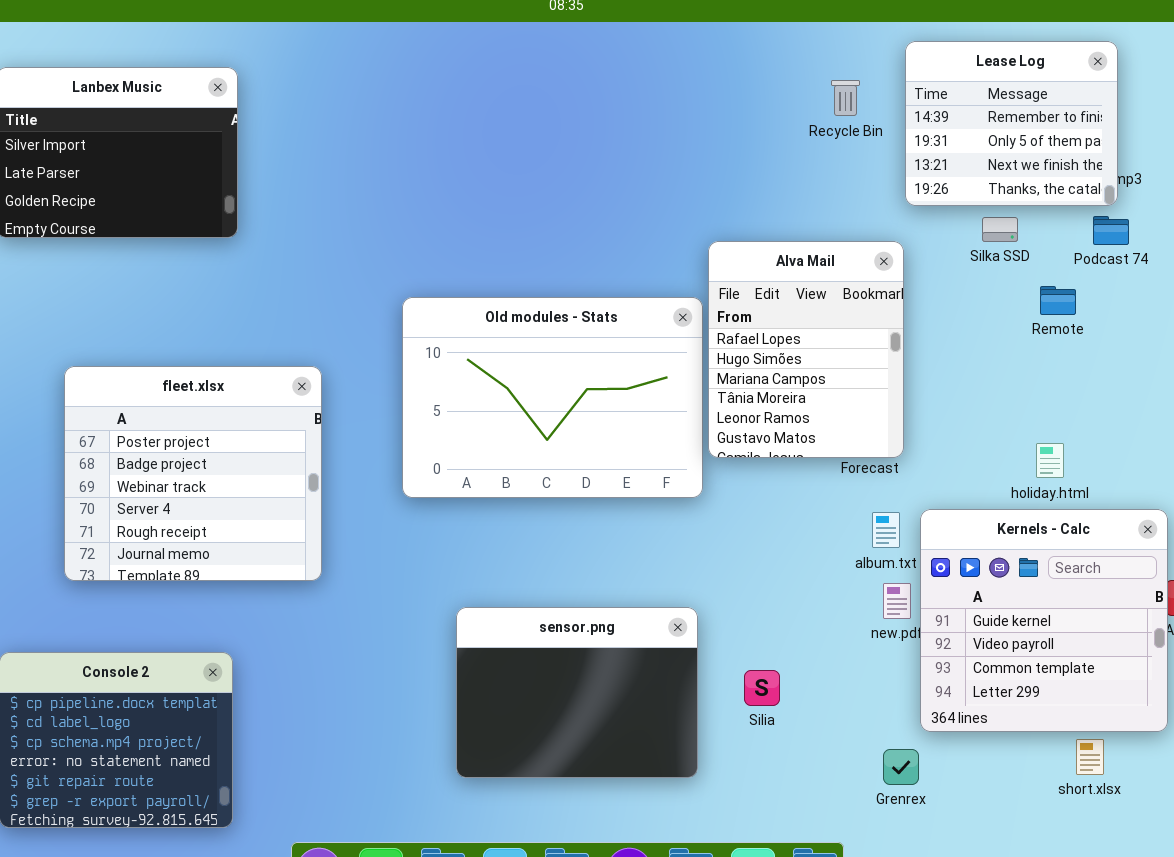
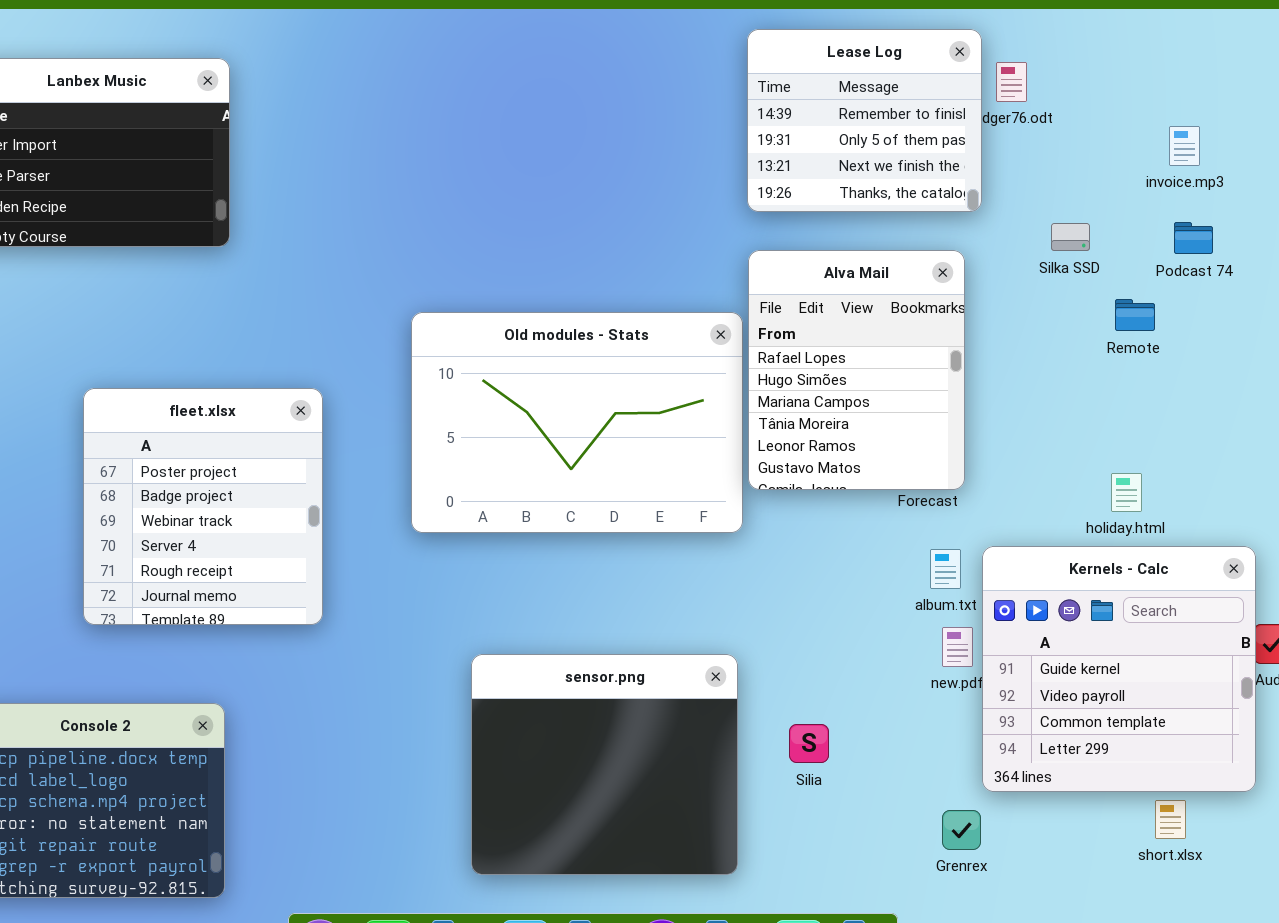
Lease Log: [905,41,1118,206] -> [747,29,982,212], moved
fleet.xlsx: [64,366,322,581] -> [83,388,323,625], resized
sensor.png: [456,607,698,778] -> [471,654,738,875], resized

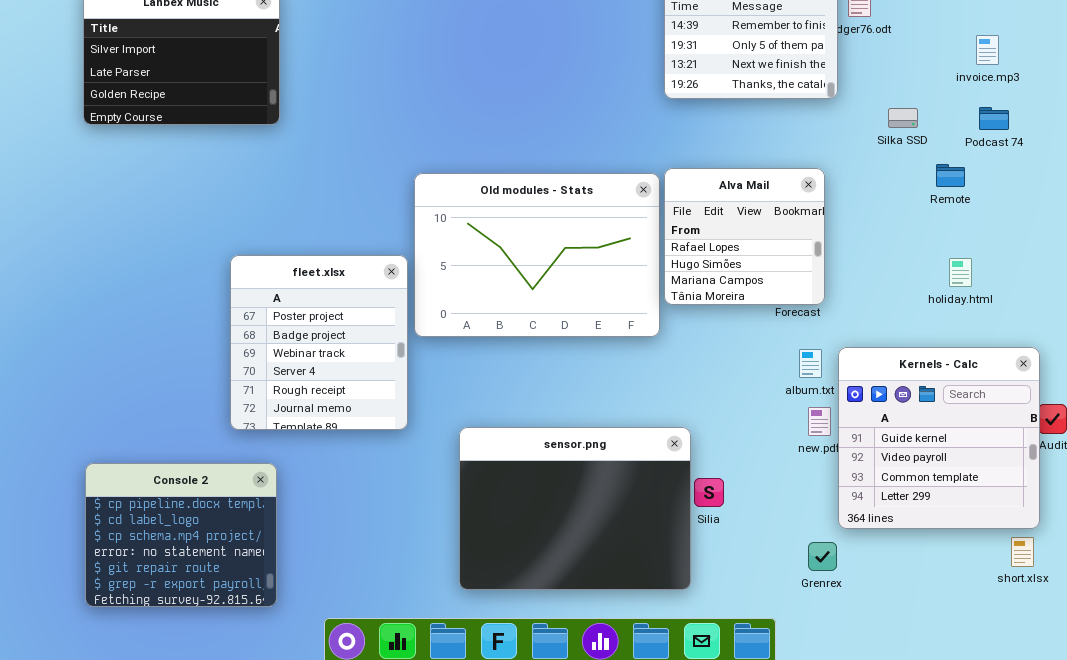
Alva Mail: [748,250,965,490] -> [664,168,825,305], resized
fleet.xlsx: [83,388,323,625] -> [230,255,408,430], moved
holiday.html: [1111,473,1142,512] -> [949,258,972,287], moved
sensor.png: [471,654,738,875] -> [459,427,691,590], resized
short.xlsx: [1155,800,1186,839] -> [1011,537,1034,567], moved

